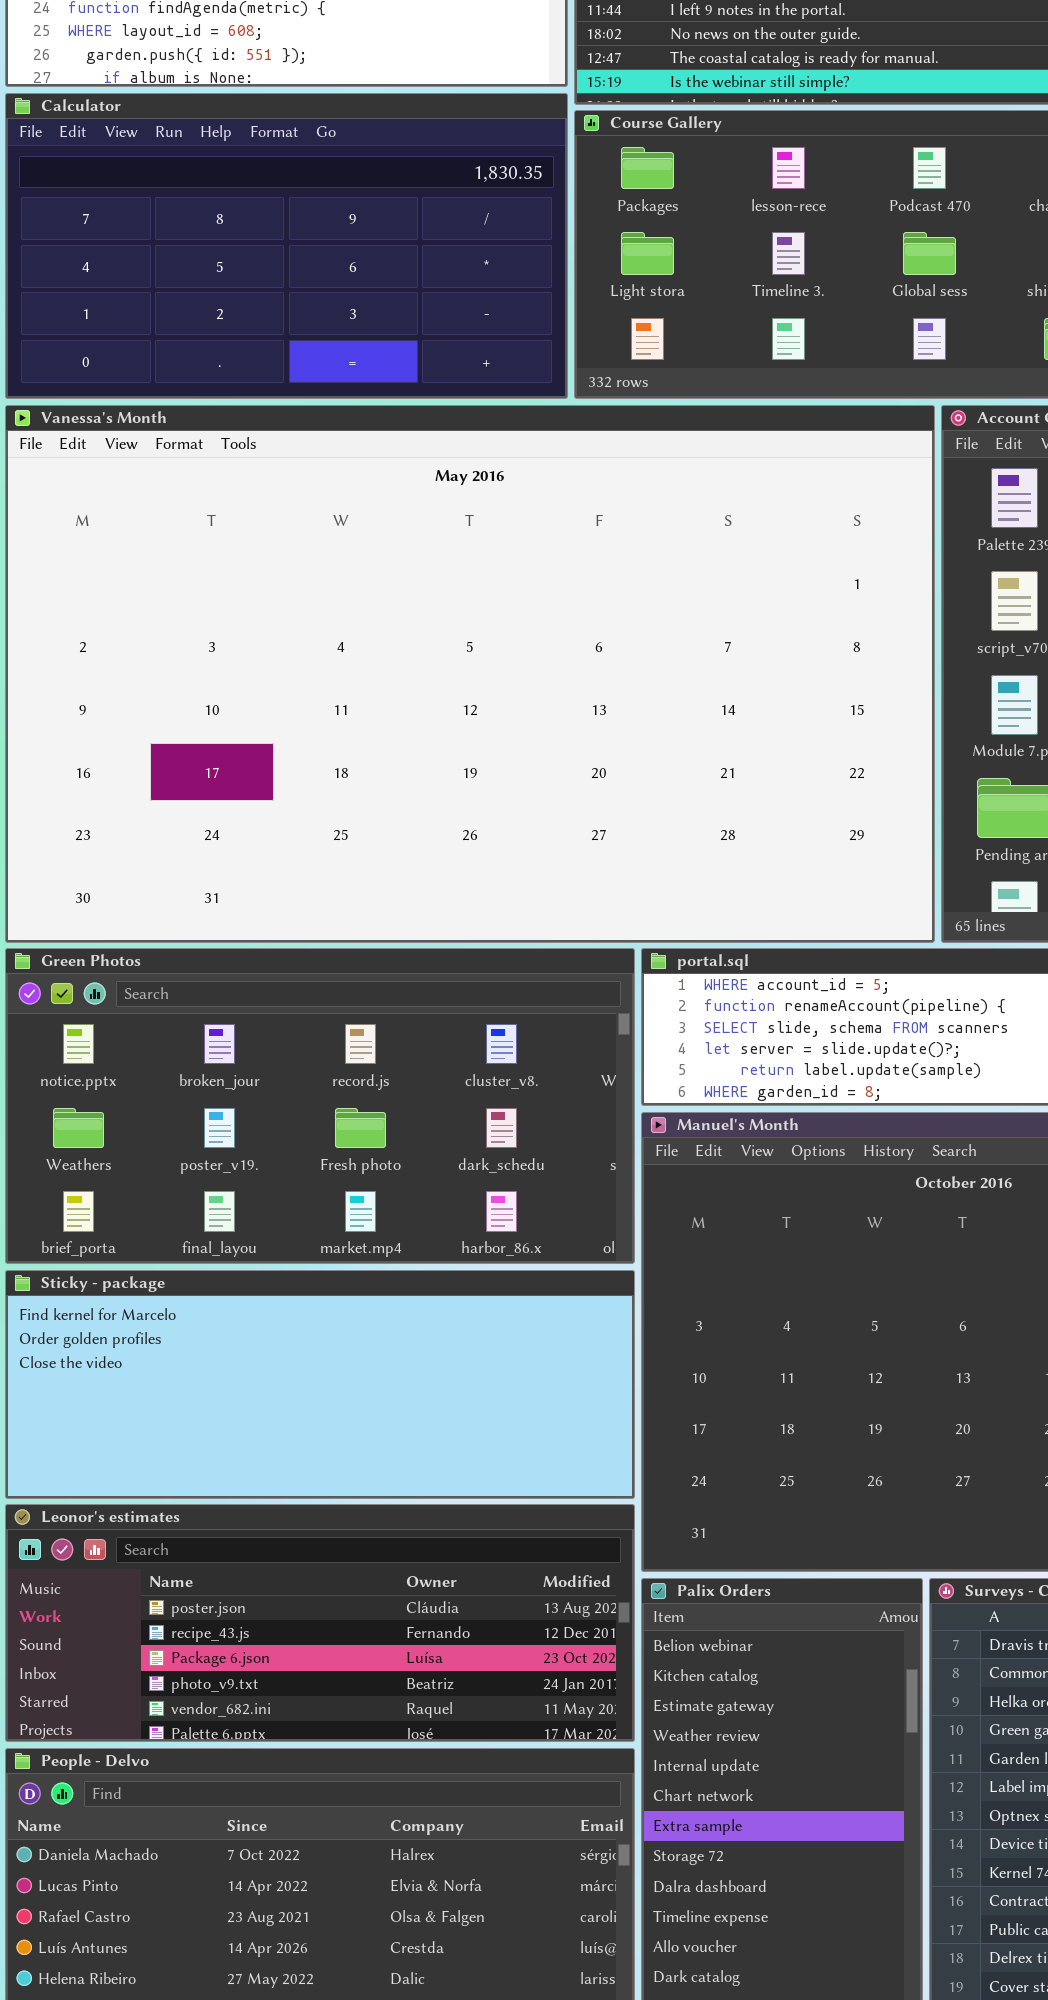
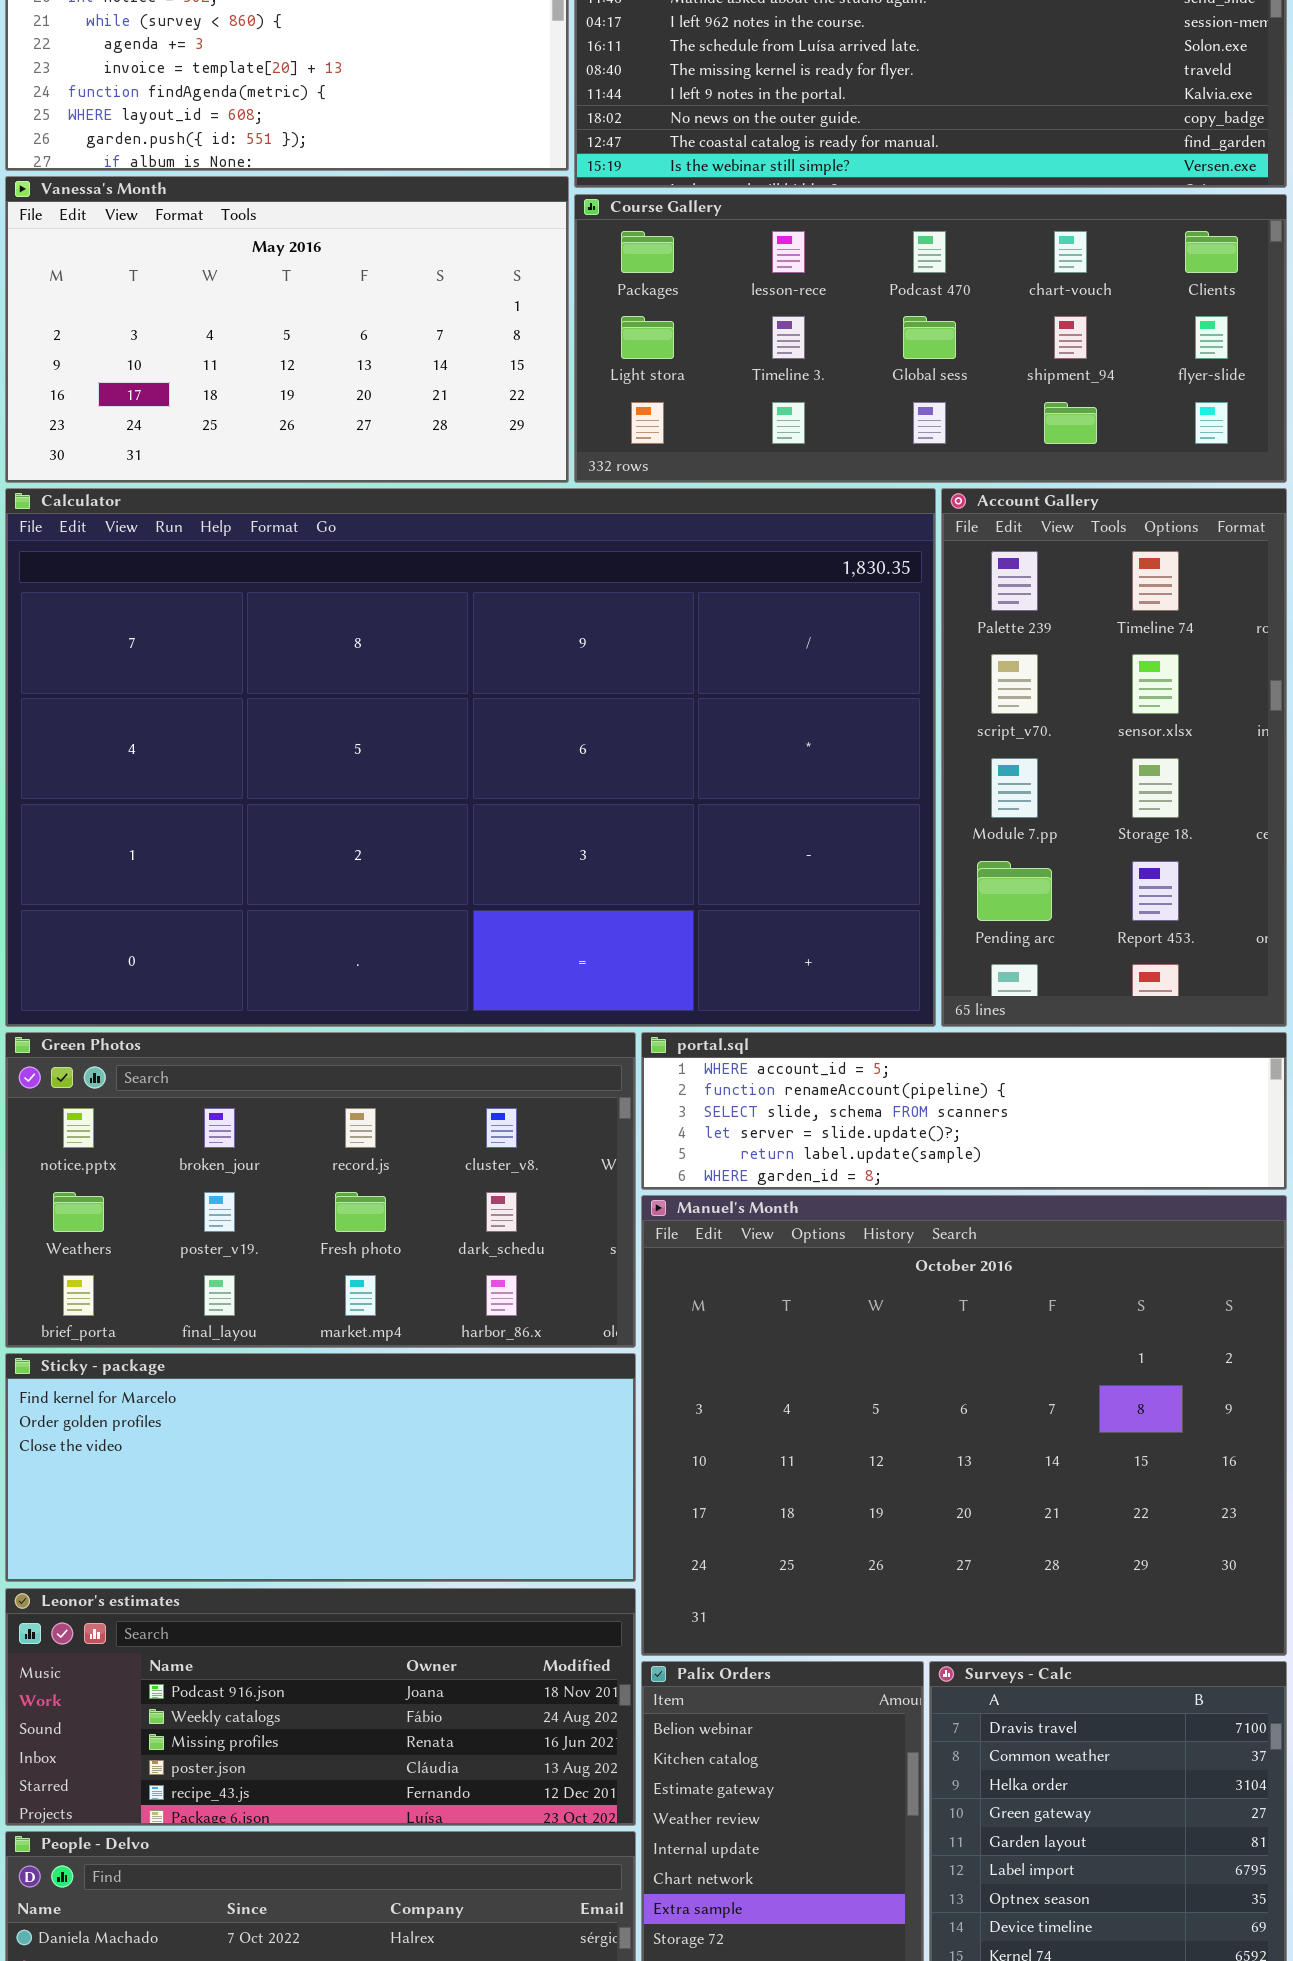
Calculator: [5,93,568,399] -> [5,488,936,1027], moved, resized
Vanessa's Month: [5,405,935,943] -> [5,176,569,483], moved, resized
Leonor's estimates: [5,1504,635,1742] -> [5,1588,636,1826], scrolled up 3 rows

